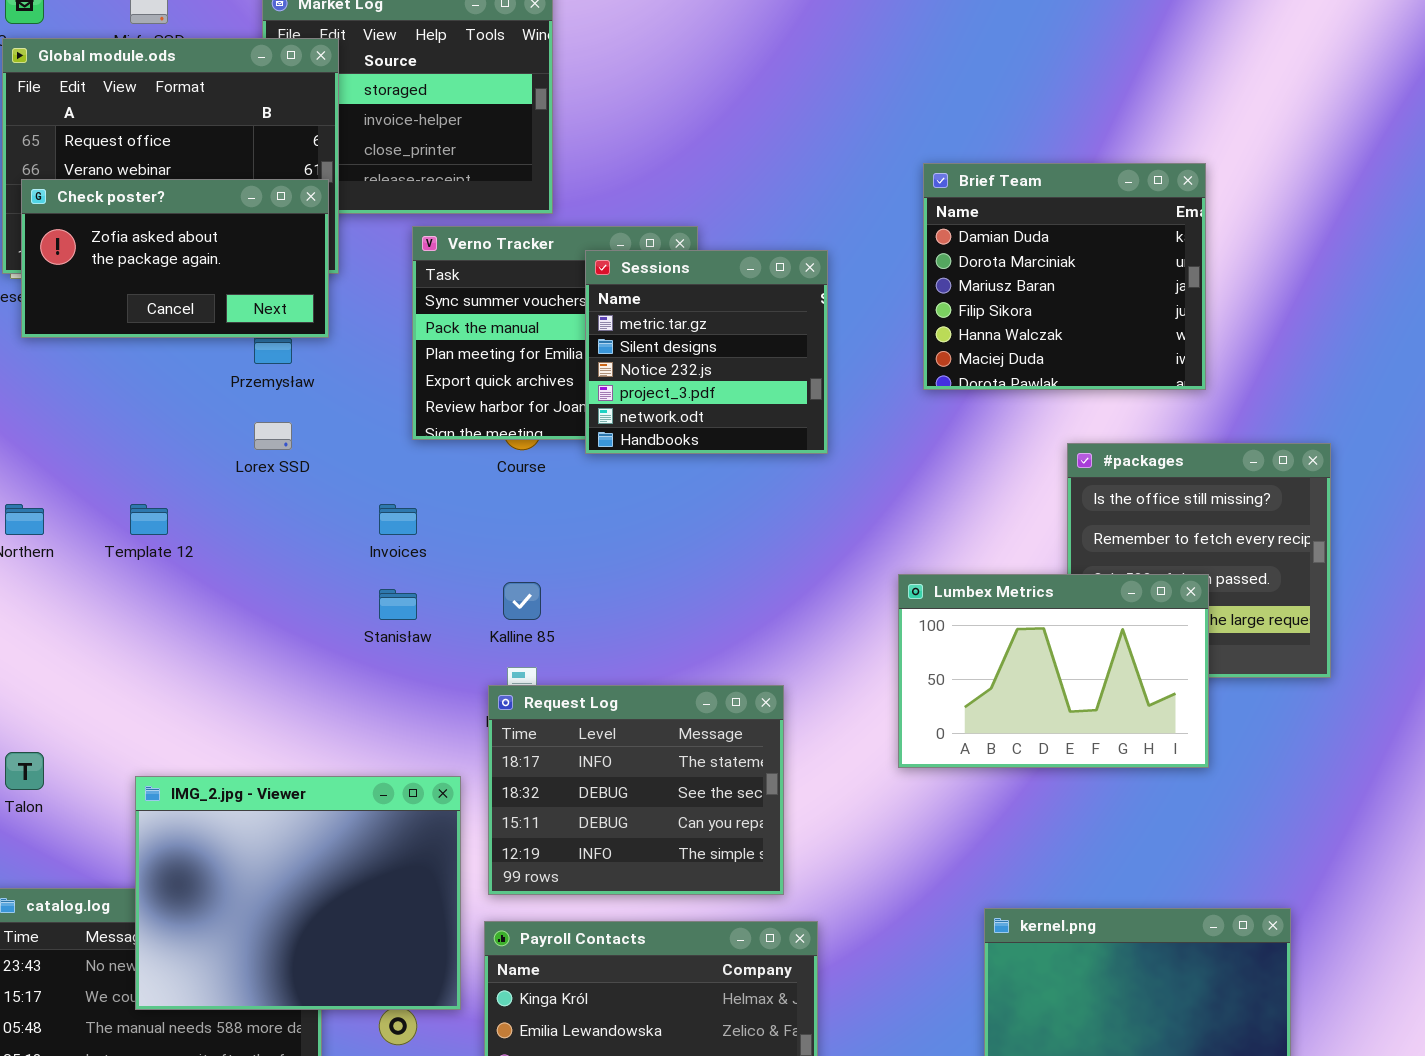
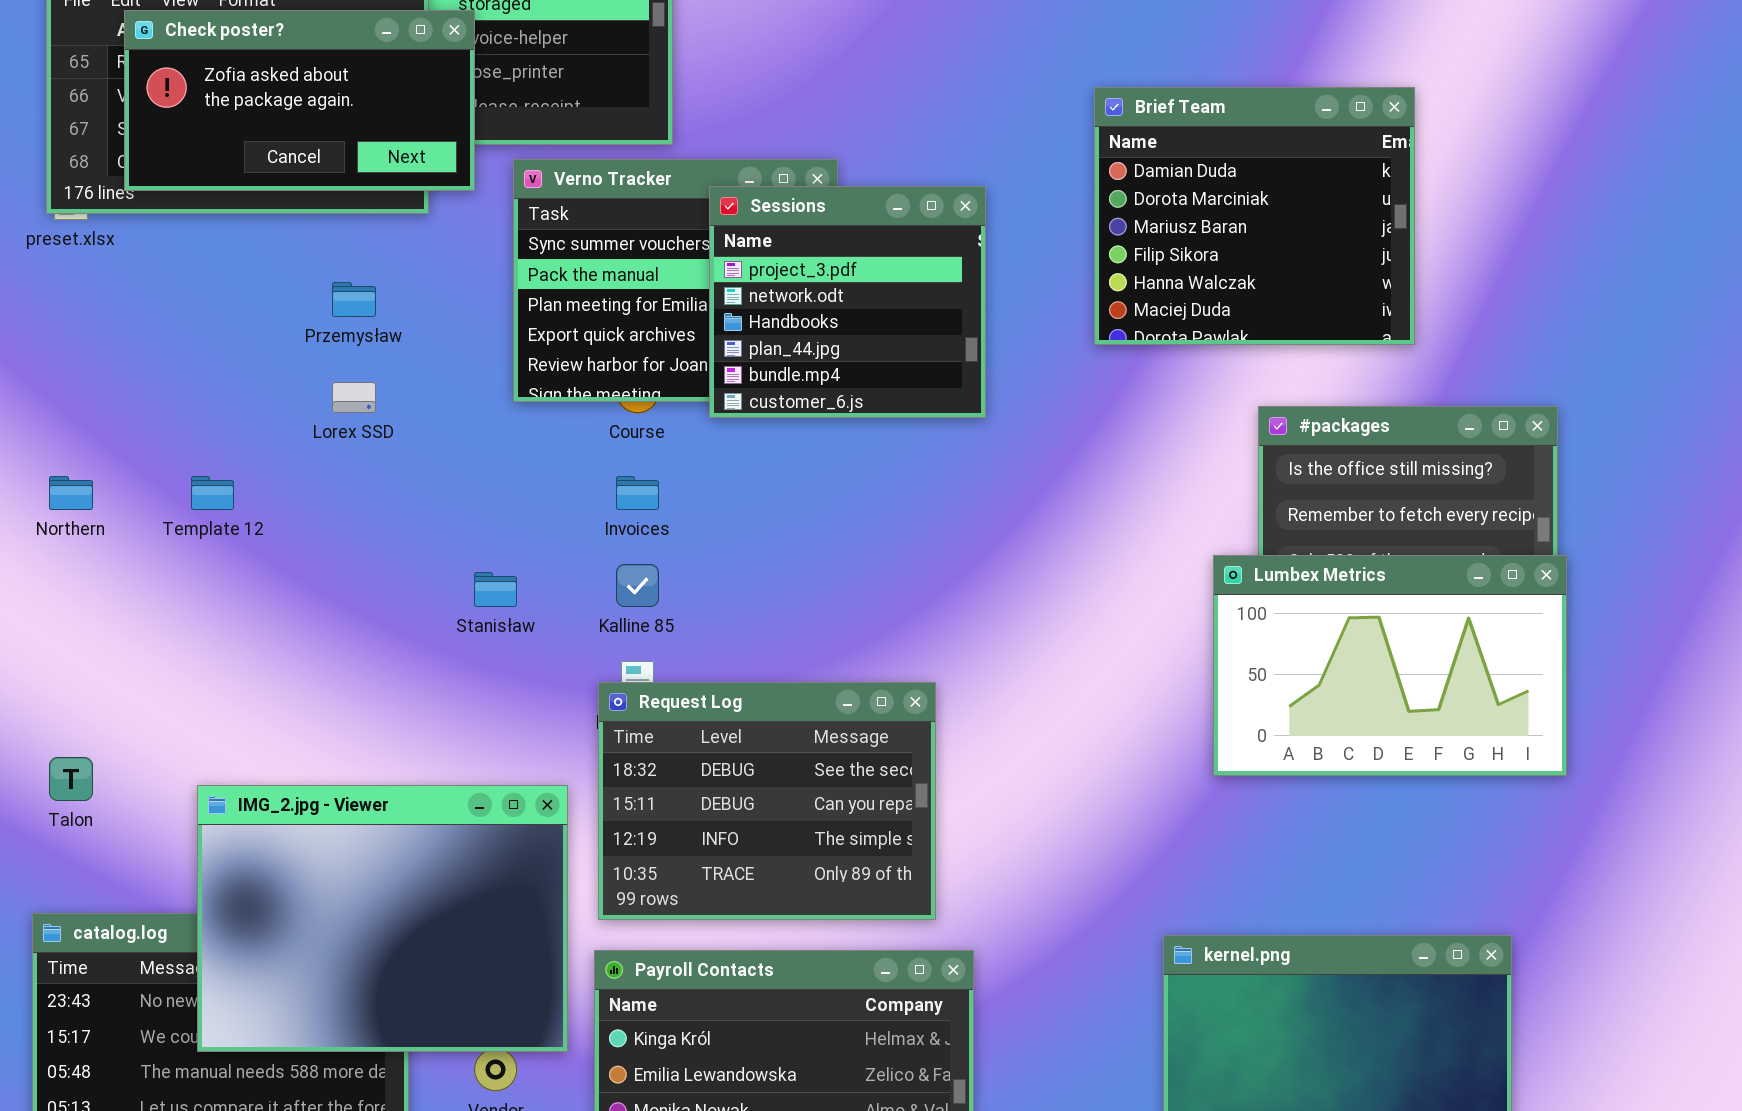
Check poster?: [21,179,329,338] -> [124,10,475,191], moved
Sessions: [585,250,828,454] -> [709,186,986,418], scrolled down 3 rows
Invoices: [379,504,417,535] -> [616,476,659,510], moved
Lumbex Metrics: [898,574,1209,768] -> [1213,555,1567,776], moved
Request Log: [488,685,784,895] -> [598,682,936,920], scrolled down 1 row

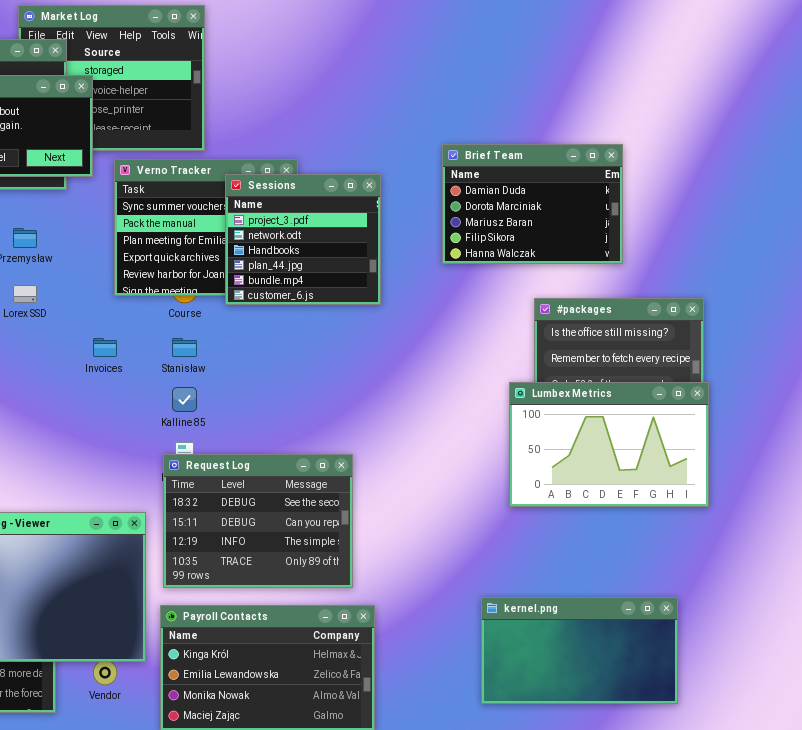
Brief Team: [1094,87,1415,345] -> [442,144,623,264], resized
Invoices: [616,476,659,510] -> [93,338,117,357], moved
Stanisław: [474,572,517,607] -> [172,338,197,357], moved

